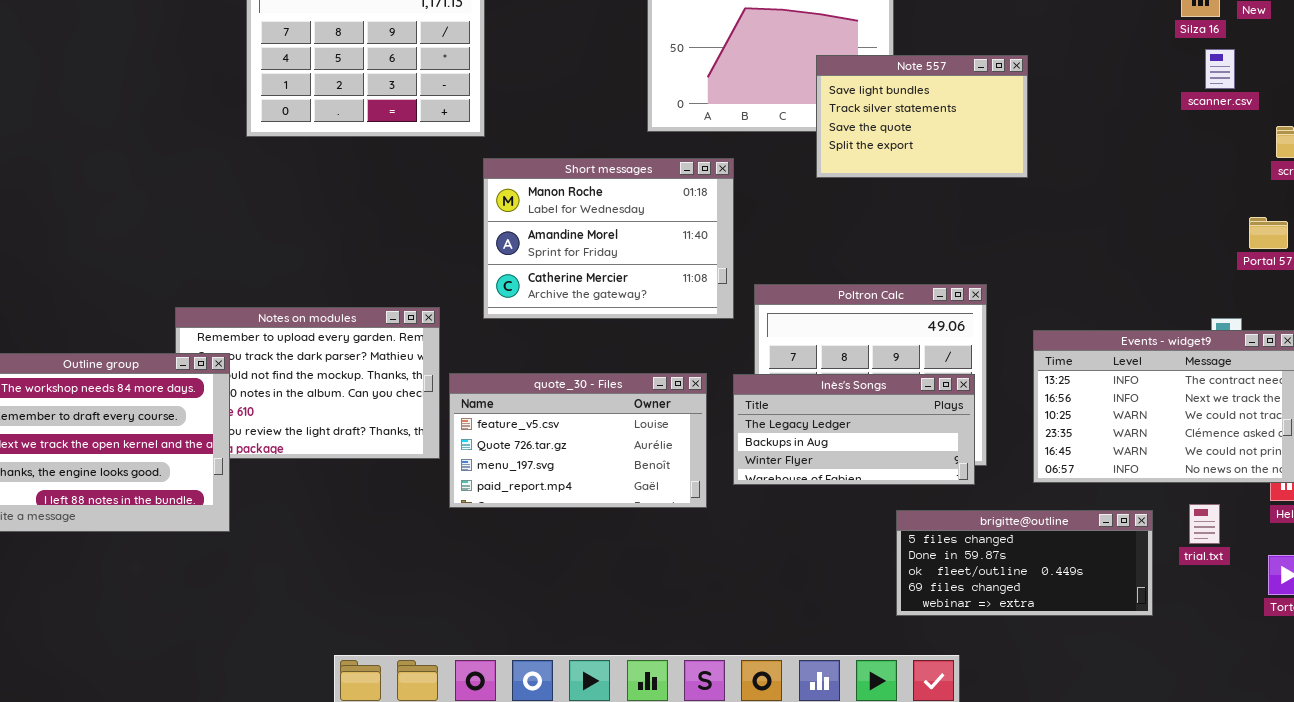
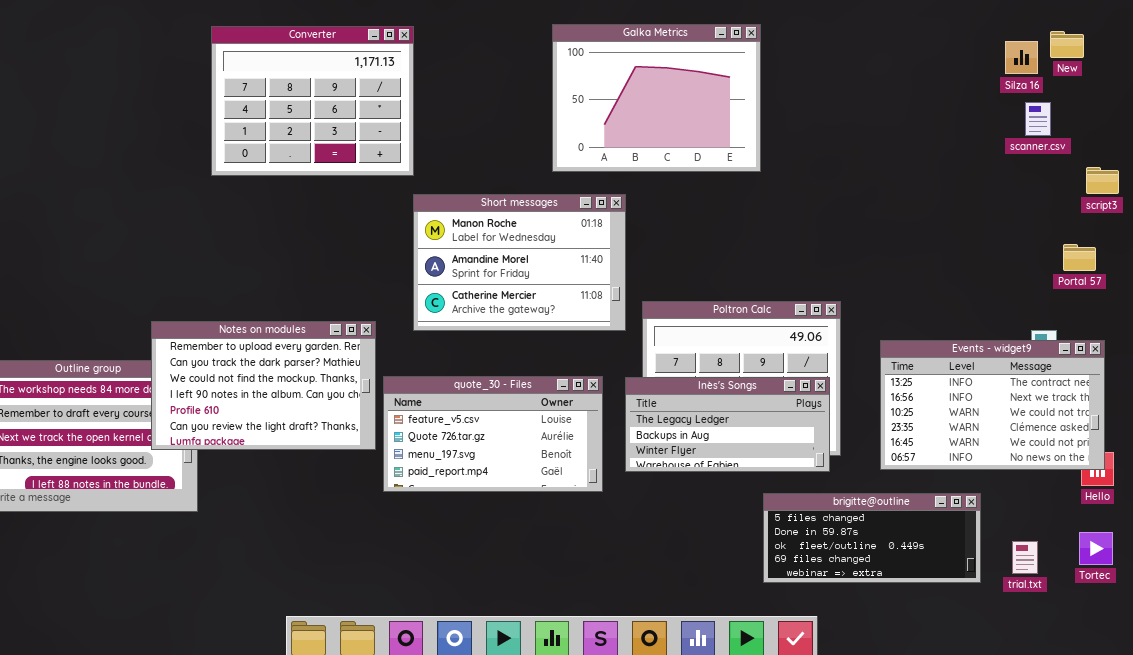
Note 557: [816,55,1028,178] -> none, closed
Notes on modules: [175,307,440,459] -> [151,321,376,450], raised
trial.txt: [1189,504,1220,544] -> [1012,541,1038,574], moved

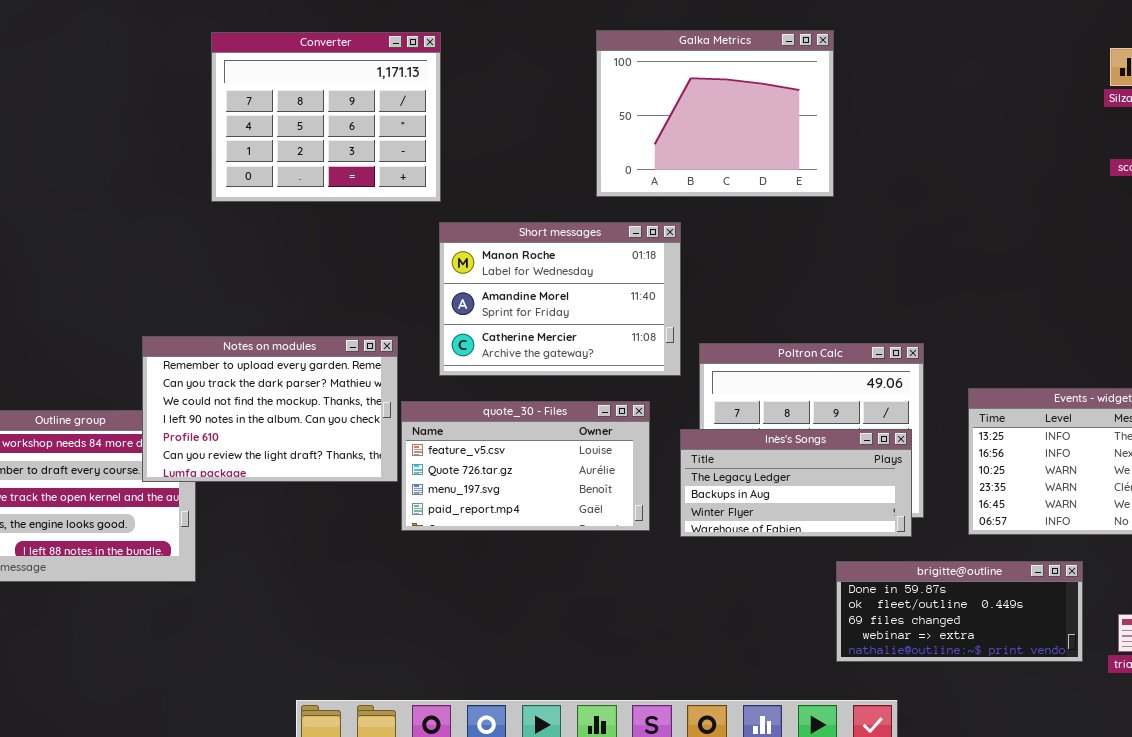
Notes on modules: [151,321,376,450] -> [142,336,398,482], moved
quote_30 - Files: [383,376,603,492] -> [401,401,650,531], moved
brigitte@outline: [763,493,981,583] -> [836,561,1083,662], scrolled down 1 row

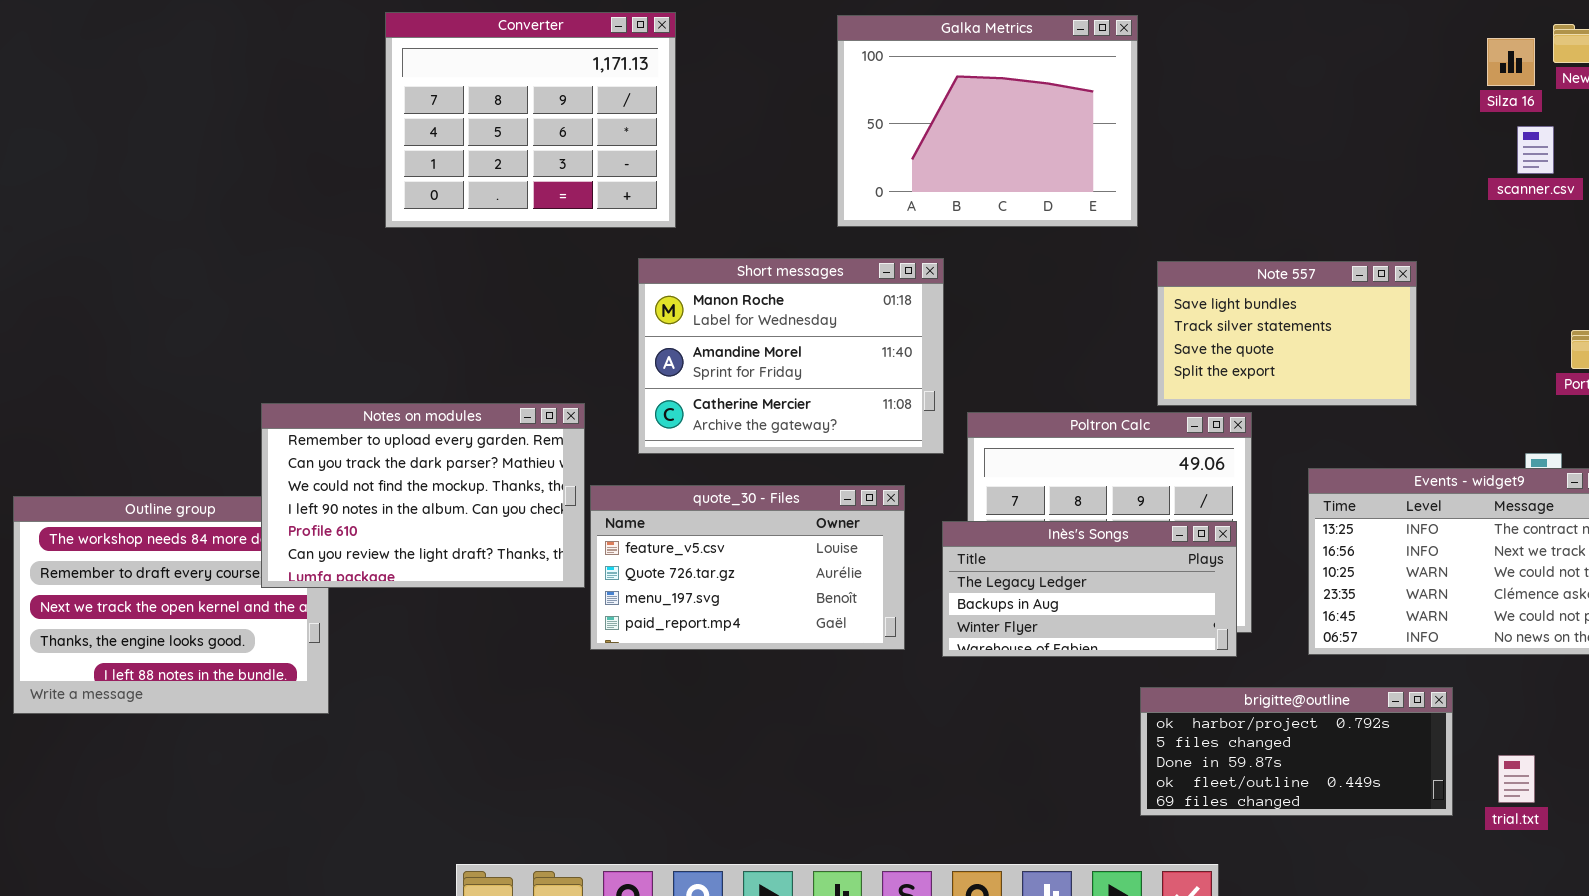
Converter: [211,32,441,202] -> [385,12,676,228], moved
Note 557: none -> [1157,261,1417,406], opened
brigitte@outline: [836,561,1083,662] -> [1140,687,1453,816], scrolled up 2 rows

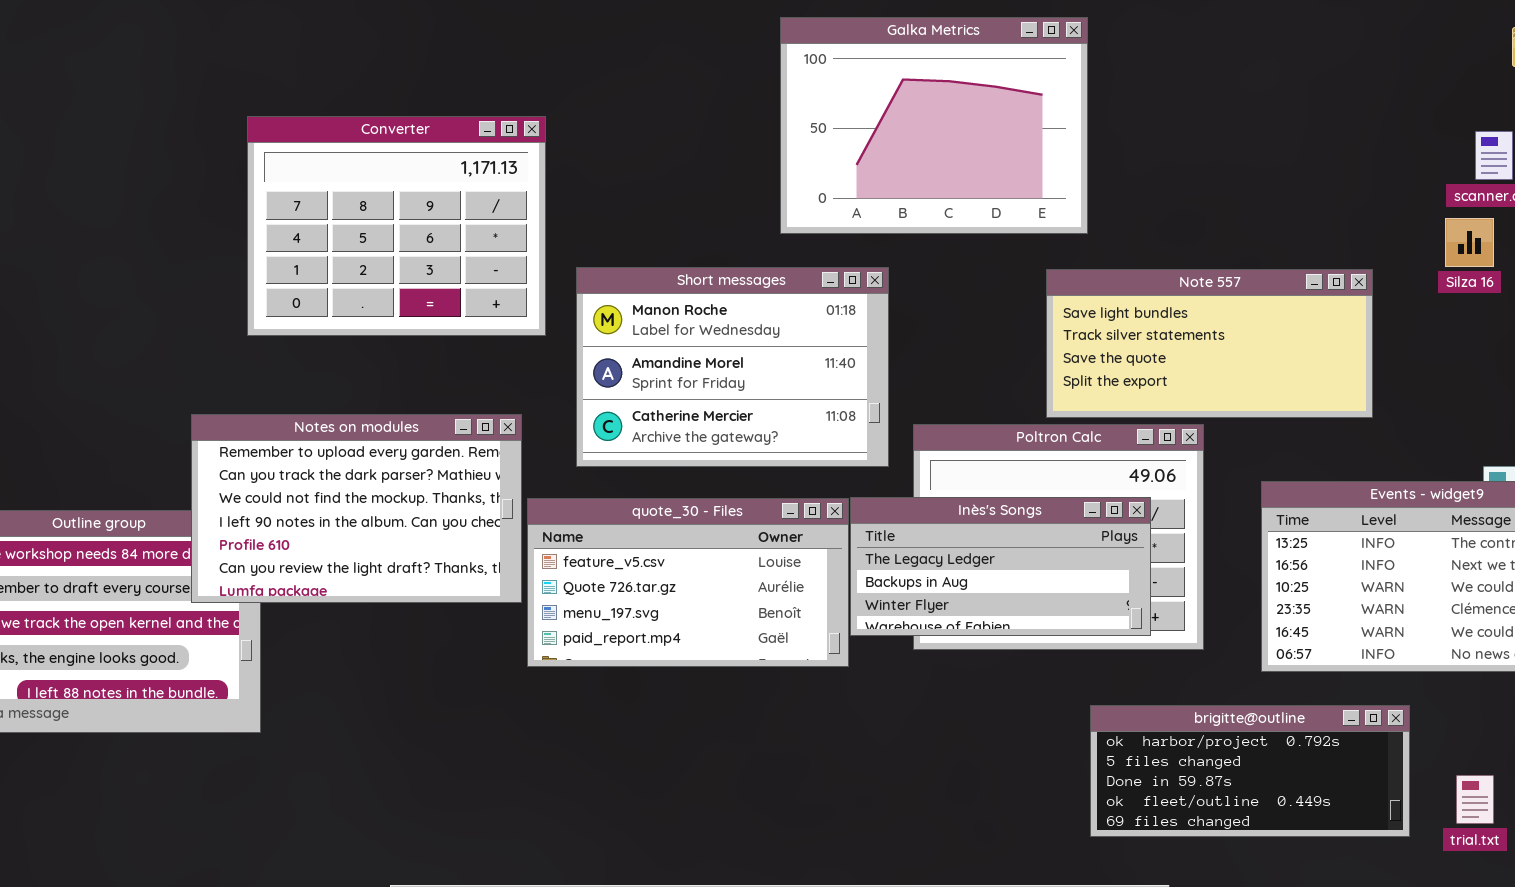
Converter: [385,12,676,228] -> [247,116,546,336], moved
Silza 16: [1487,38,1535,86] -> [1445,218,1494,267], moved
Note 557: [1157,261,1417,406] -> [1046,269,1373,418], resized
Inès's Songs: [942,521,1237,657] -> [850,497,1151,636], moved

